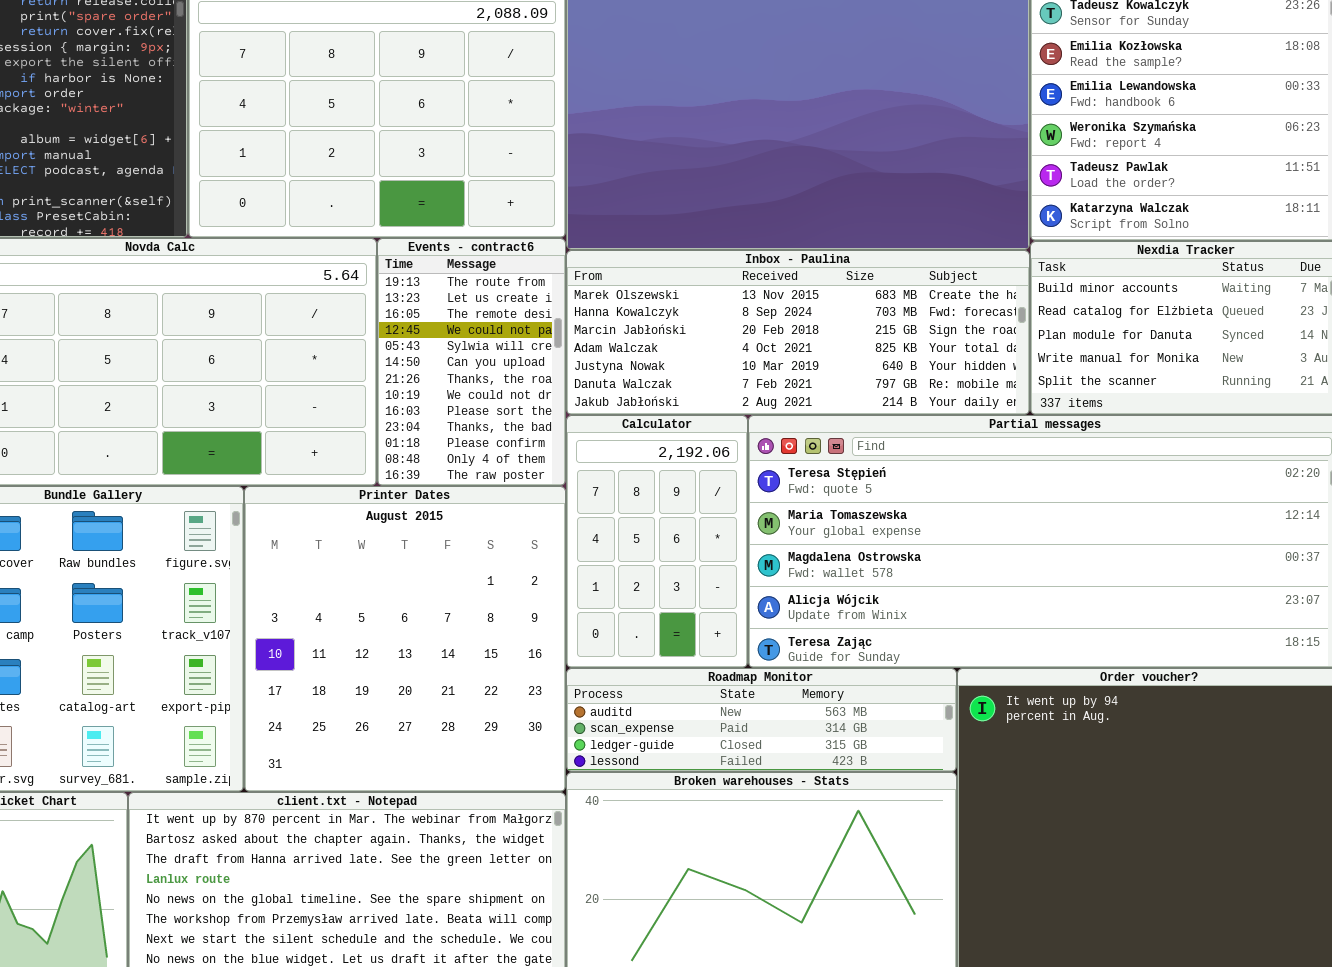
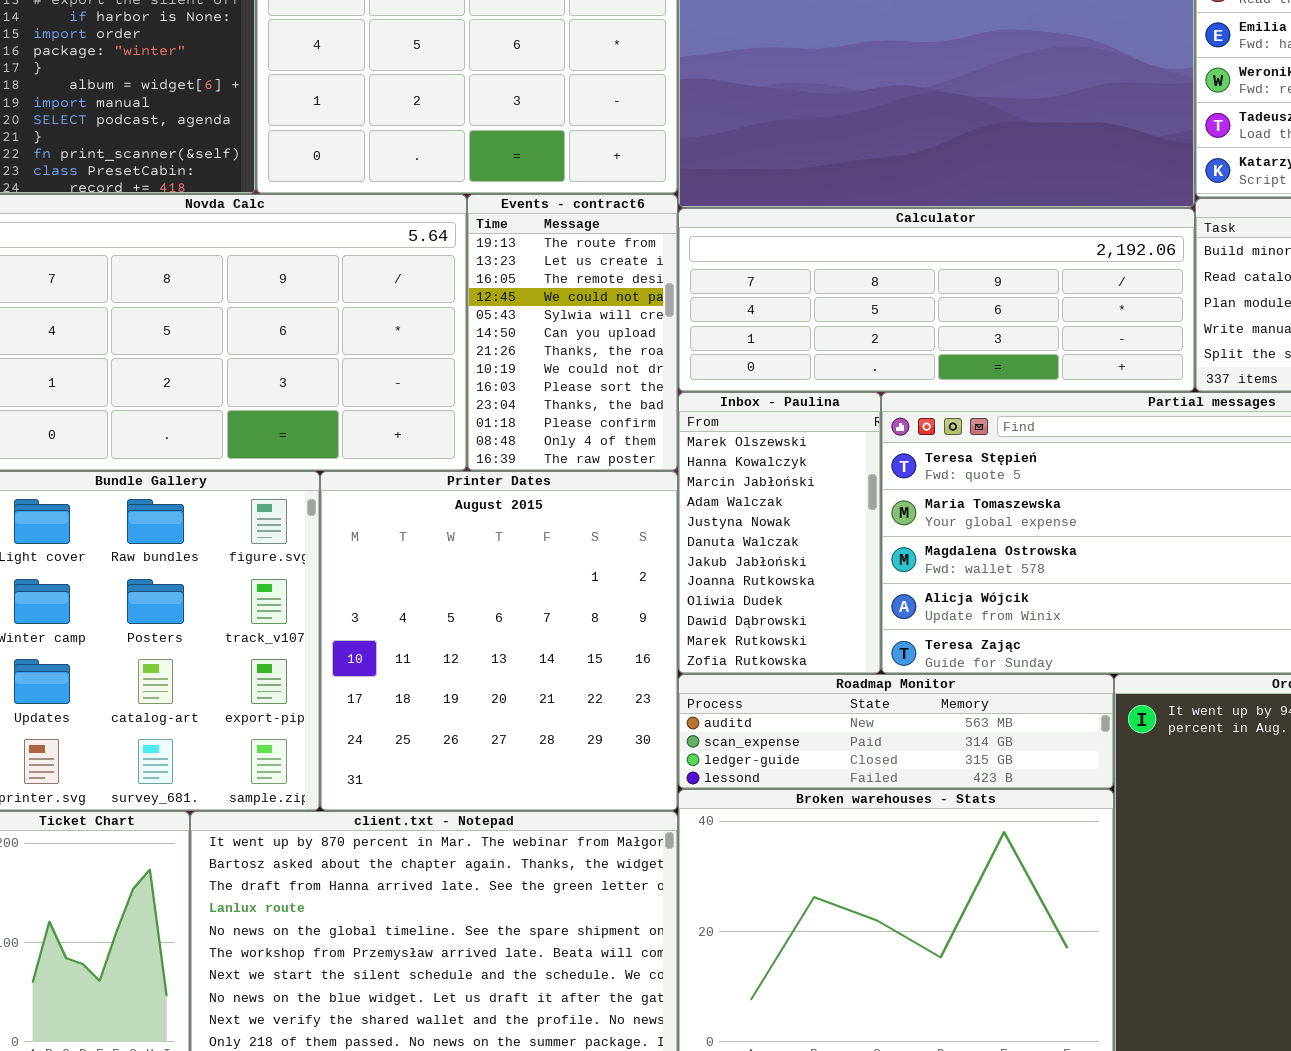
Inbox - Paulina: [566,250,1030,415] -> [678,392,881,674], moved, resized
Calculator: [566,415,748,668] -> [678,208,1195,392], moved, resized

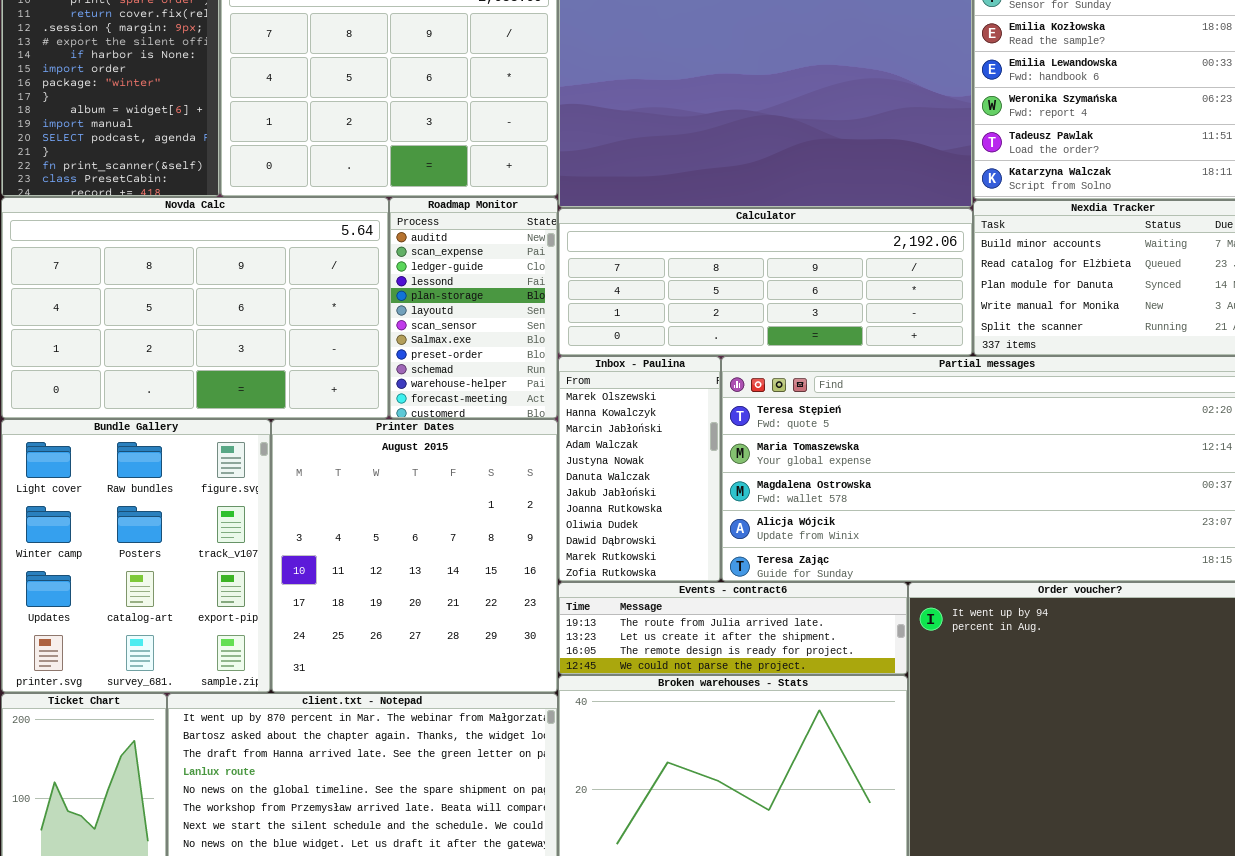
Events - contract6: [467,194,678,471] -> [558,582,908,675], moved, resized
Roadmap Monitor: [678,674,1114,789] -> [389,197,558,419], moved, resized

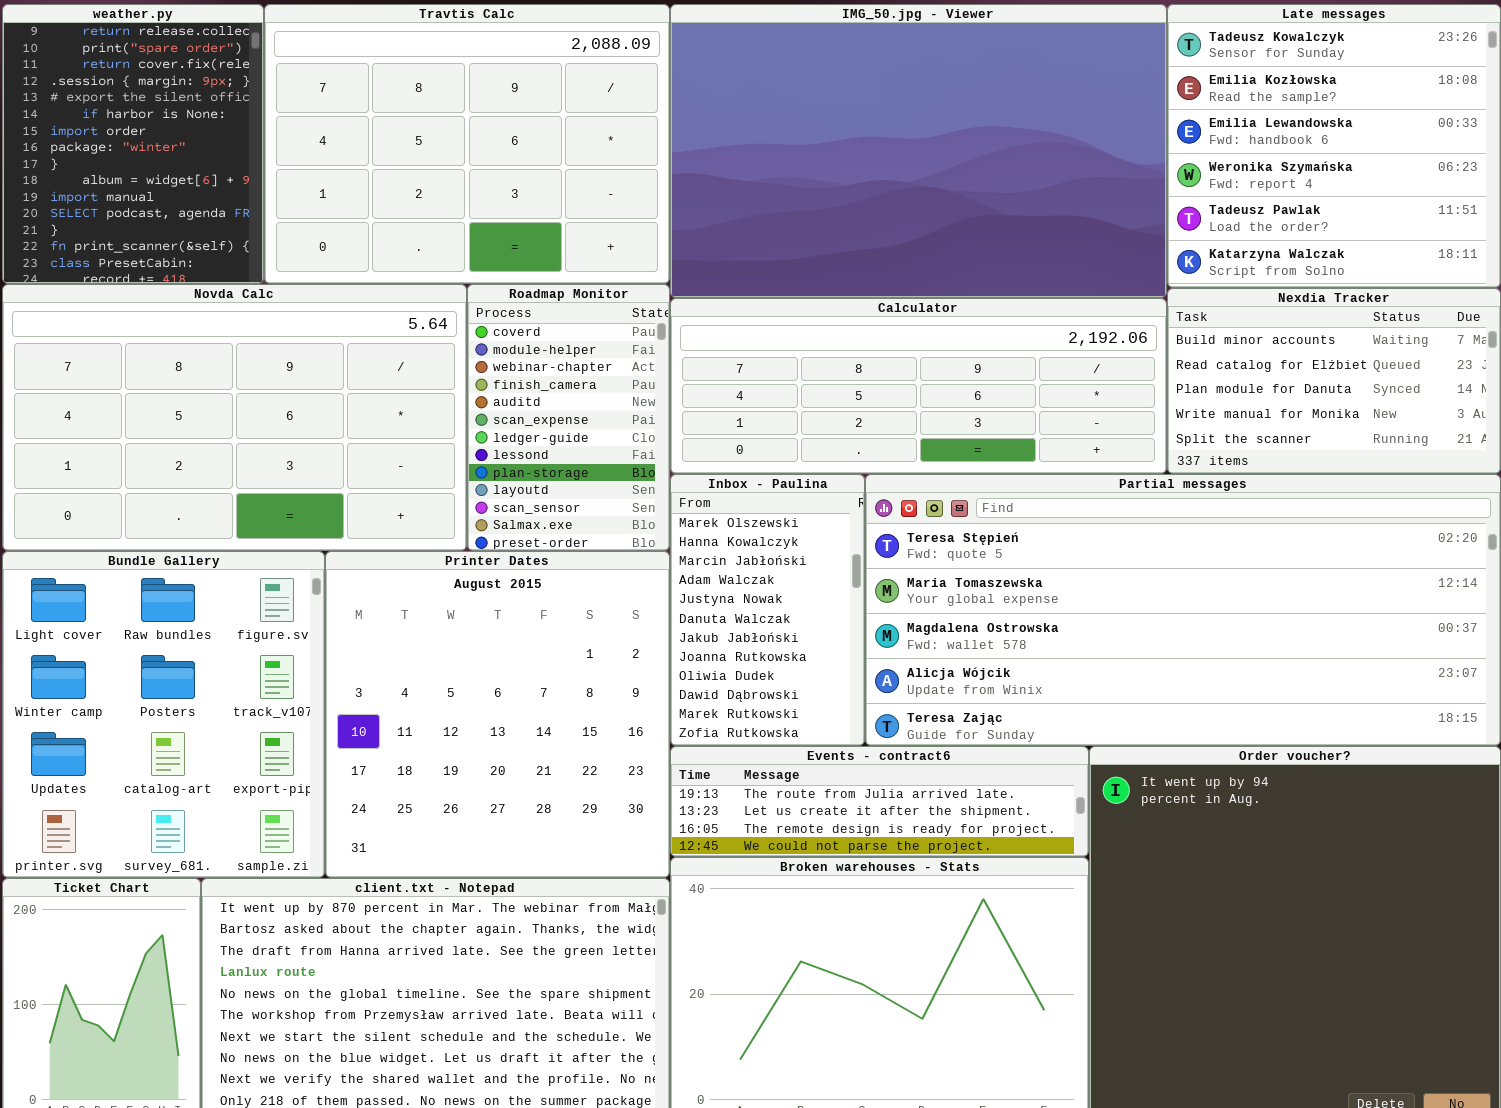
Roadmap Monitor: [389,197,558,419] -> [467,284,670,551], scrolled up 4 rows

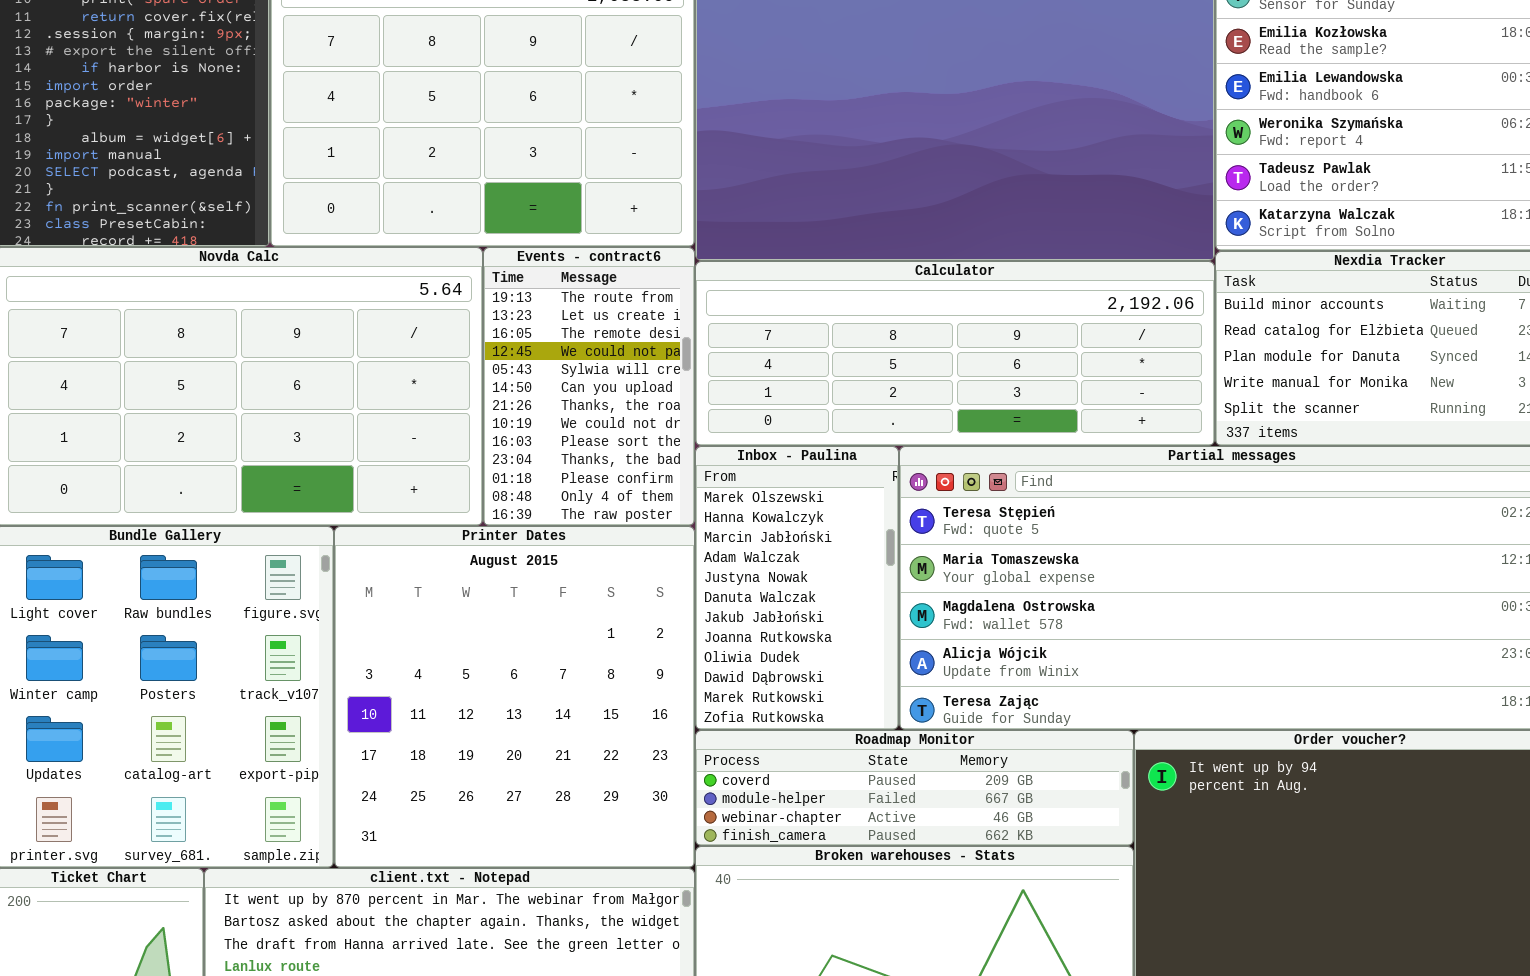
Roadmap Monitor: [467,284,670,551] -> [695,730,1134,846], moved, resized
Events - contract6: [670,746,1089,857] -> [483,247,695,526], moved, resized

